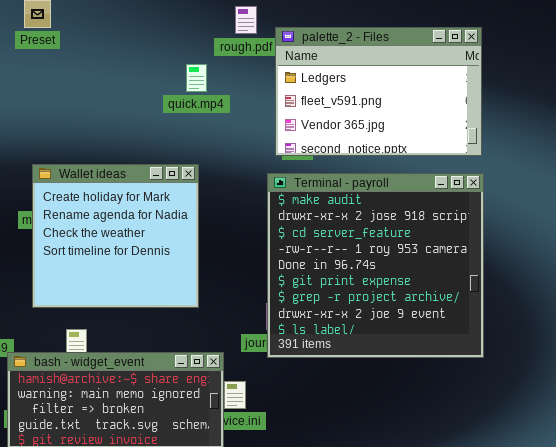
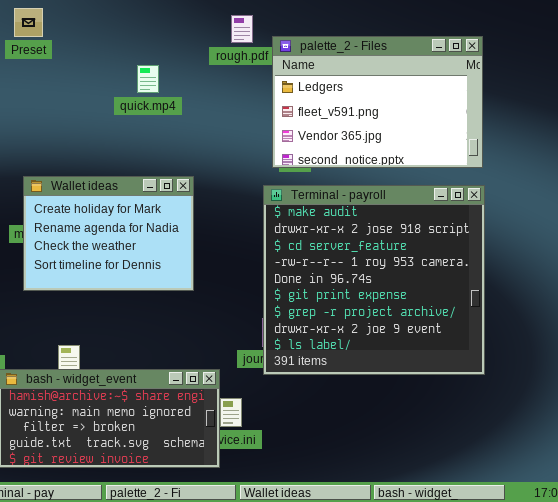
quick.mp4: [186,64,207,92] -> [137,65,159,93], moved
Wallet ideas: [32,164,199,308] -> [23,176,194,291], resized

